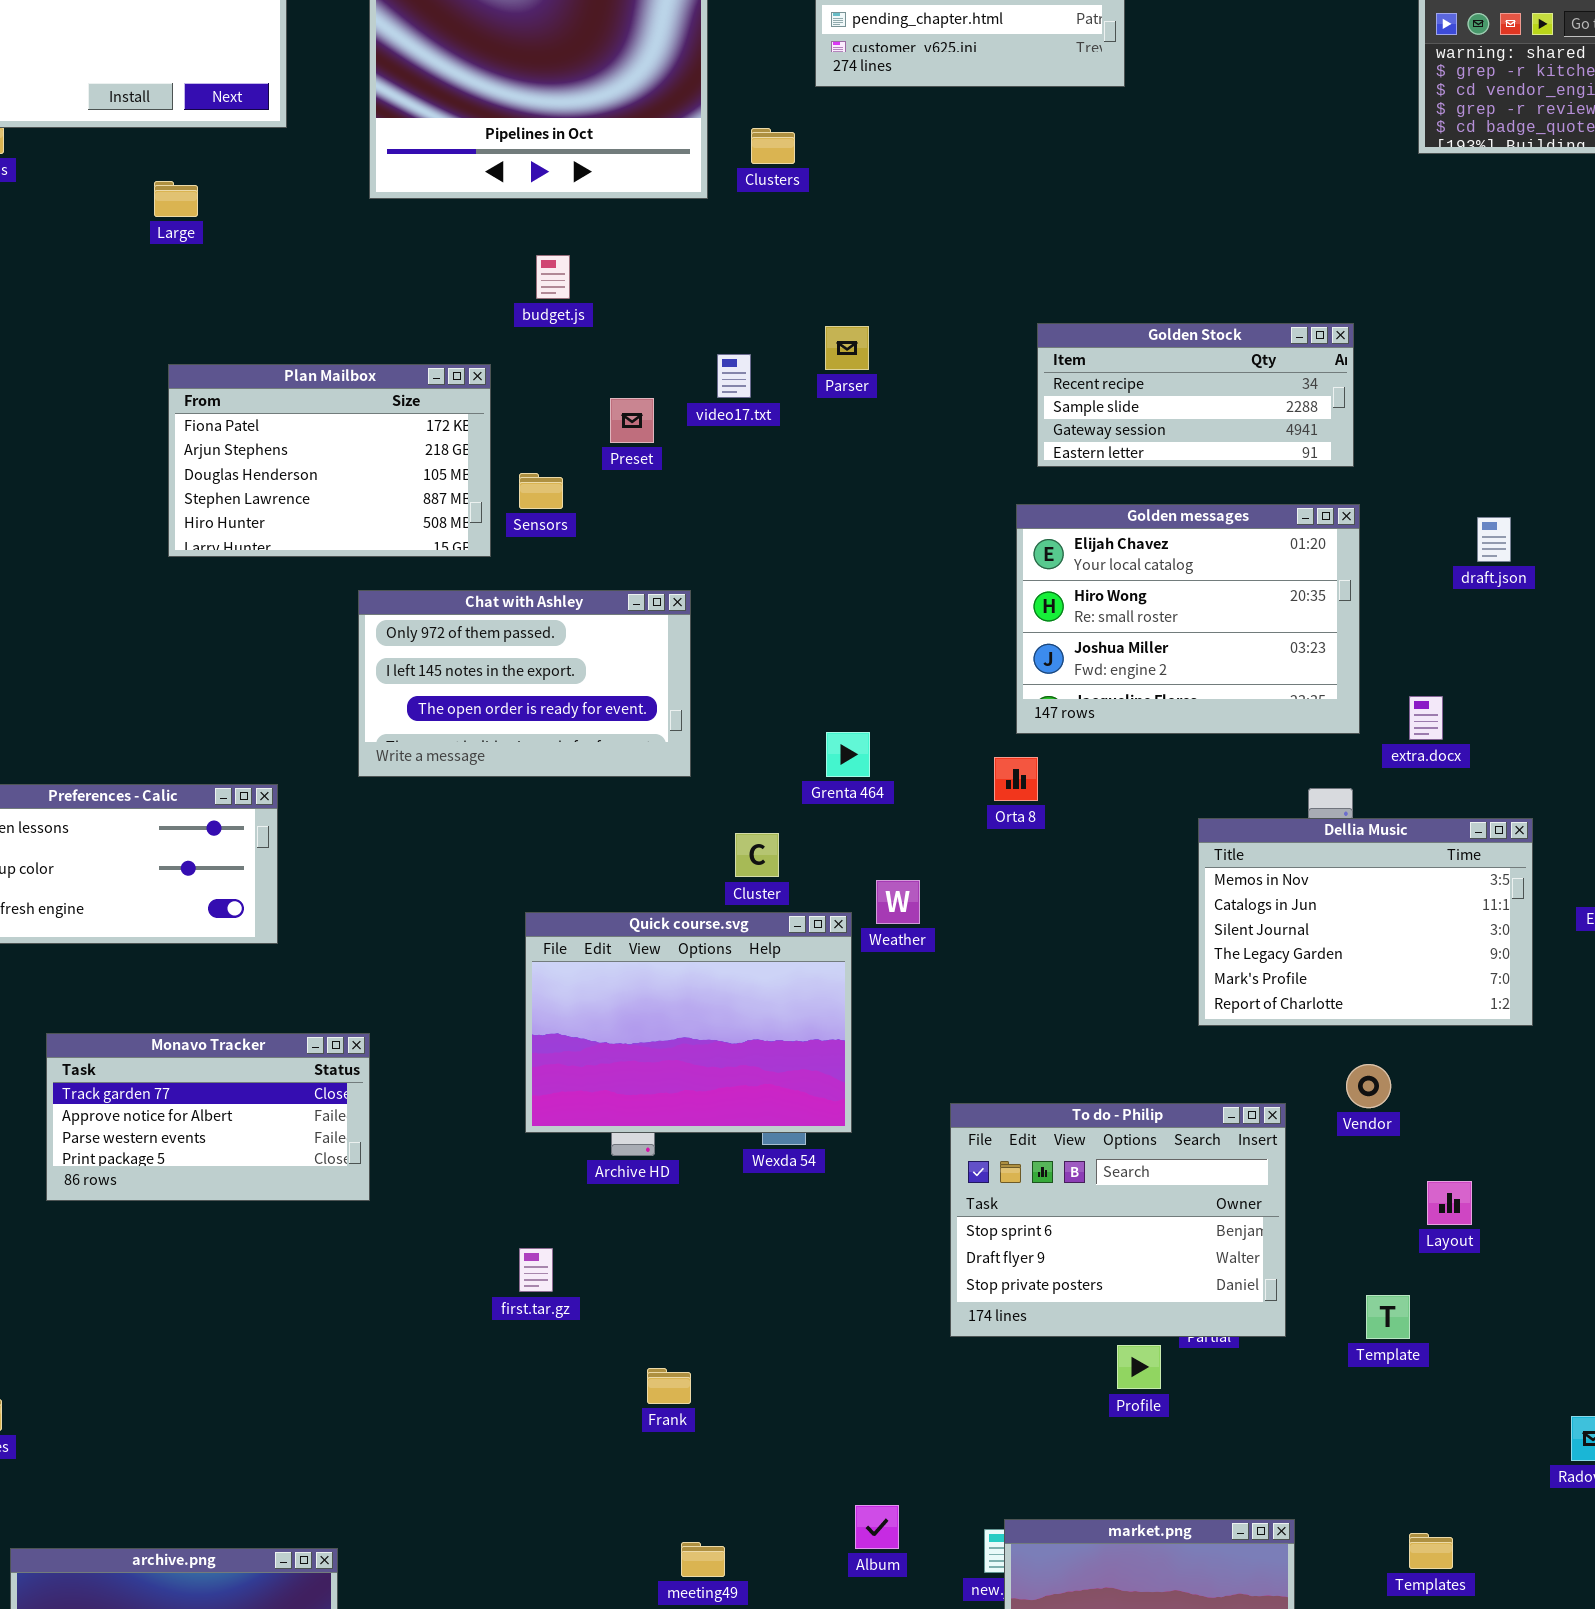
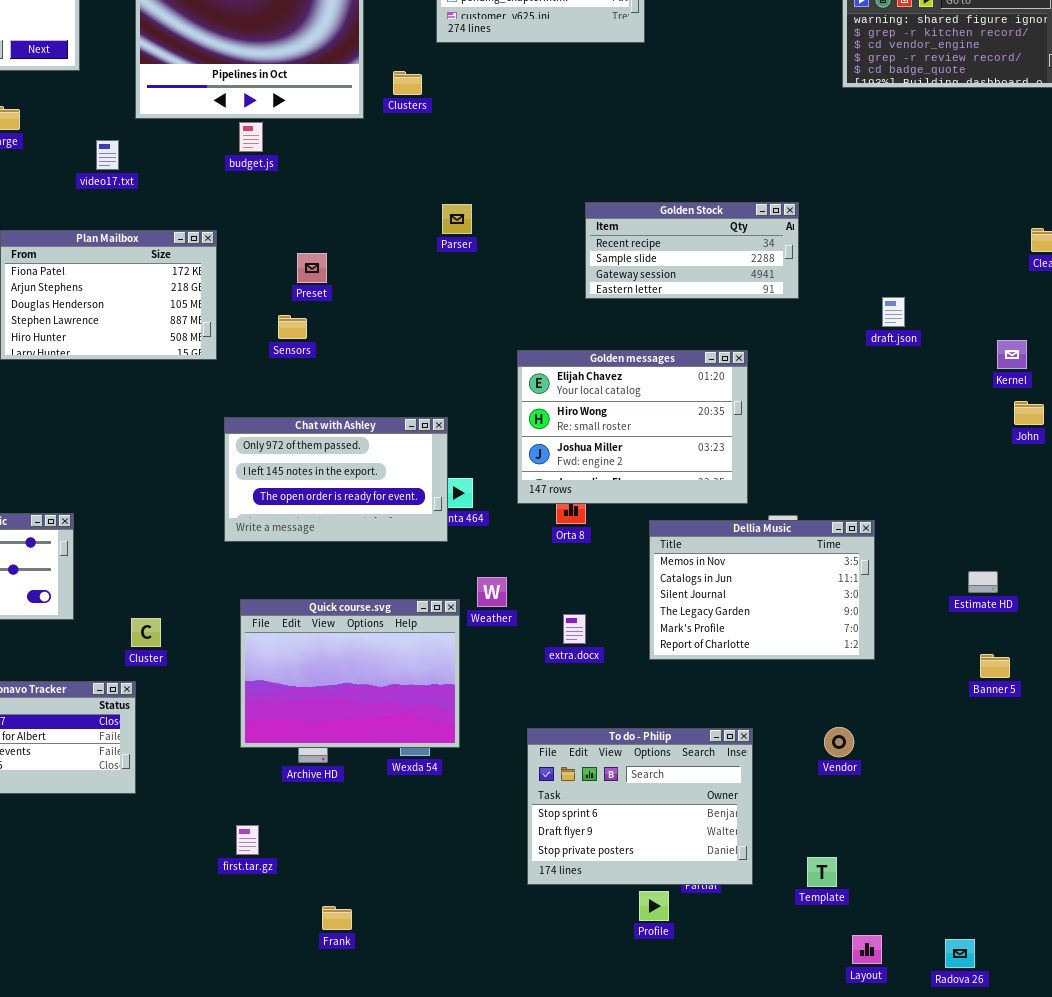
budget.js: [536,255,570,299] -> [239,122,263,152], moved
video17.txt: [717,354,751,398] -> [96,140,119,170], moved
Sensors: [519,473,563,509] -> [278,315,307,339], moved
Golden messages: [1016,504,1360,734] -> [517,350,748,504], moved
draft.json: [1477,517,1511,562] -> [882,297,905,327], moved
Chat with Ashley: [358,590,691,777] -> [224,417,448,542], moved
extra.docx: [1409,696,1443,740] -> [563,614,586,644], moved
Dellia Music: [1198,818,1533,1026] -> [649,520,875,660], moved
Cluster: [735,833,779,877] -> [131,618,161,647], moved
Vendor: [1346,1064,1391,1108] -> [824,727,854,757], moved
Layout: [1427,1181,1472,1225] -> [852,935,882,964], moved

